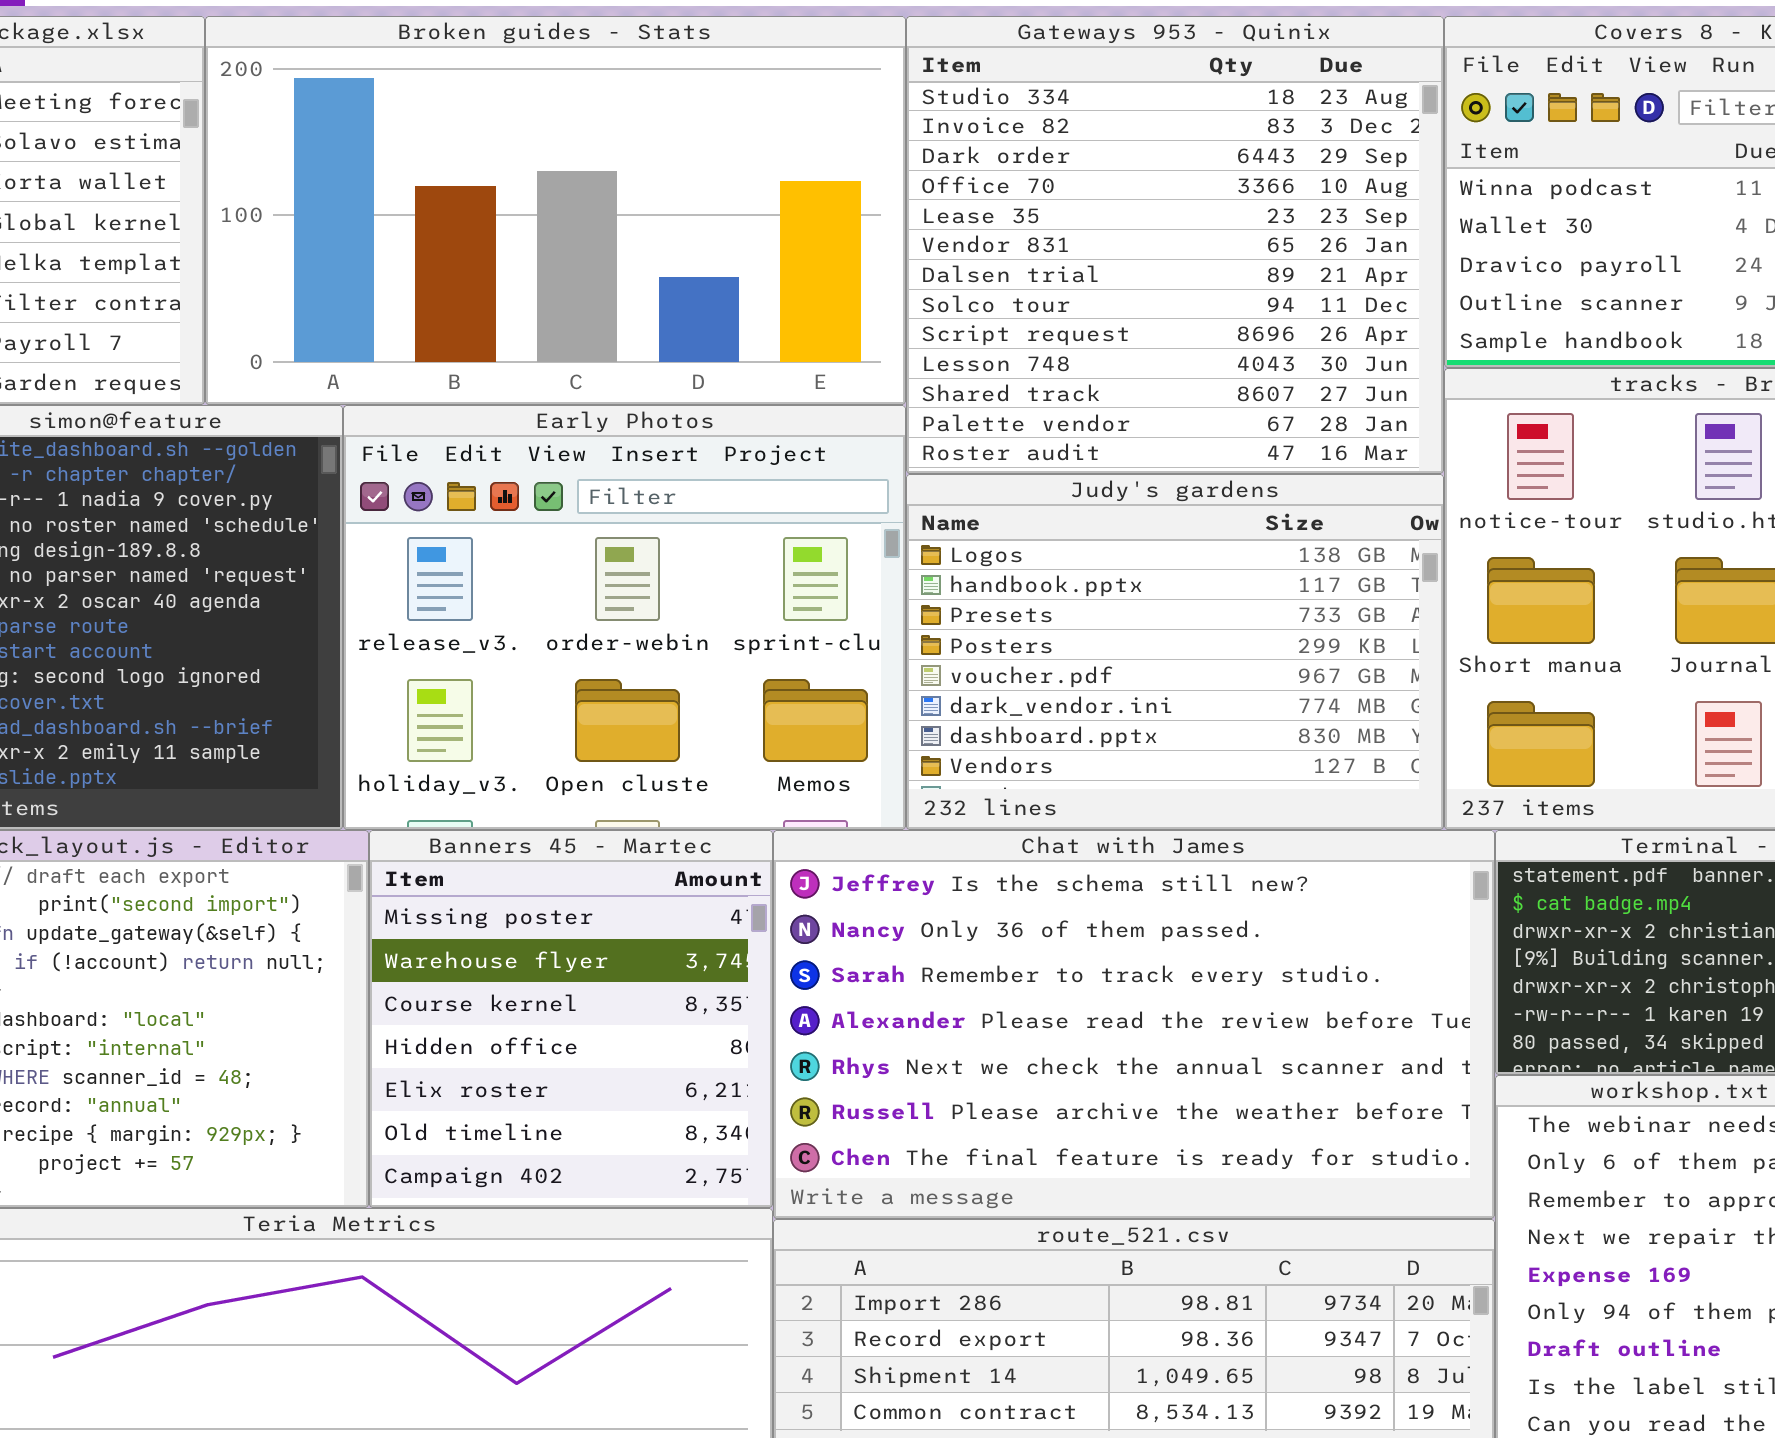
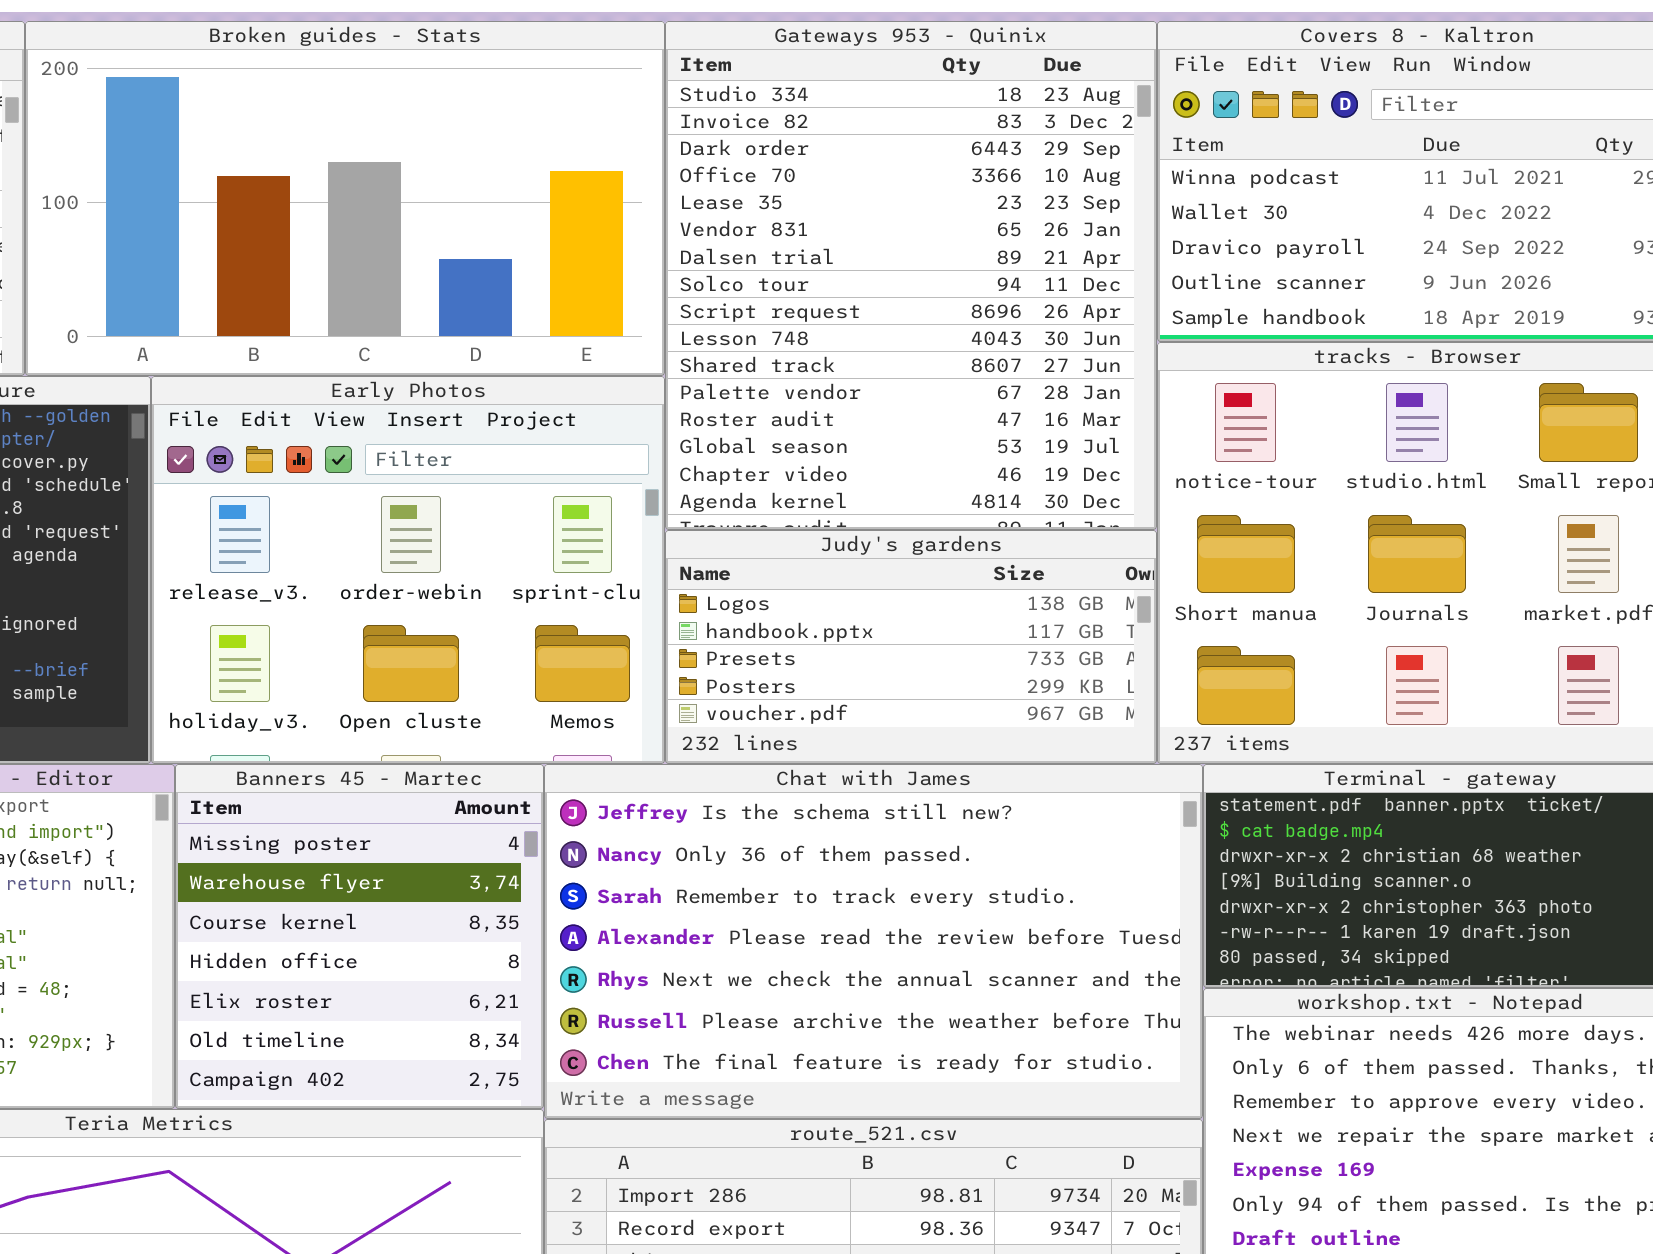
Gateways 953 - Quinix: [906,16,1444,474] -> [665,21,1157,530], resized
Judy's gardens: [906,474,1444,830] -> [665,530,1157,764], resized

